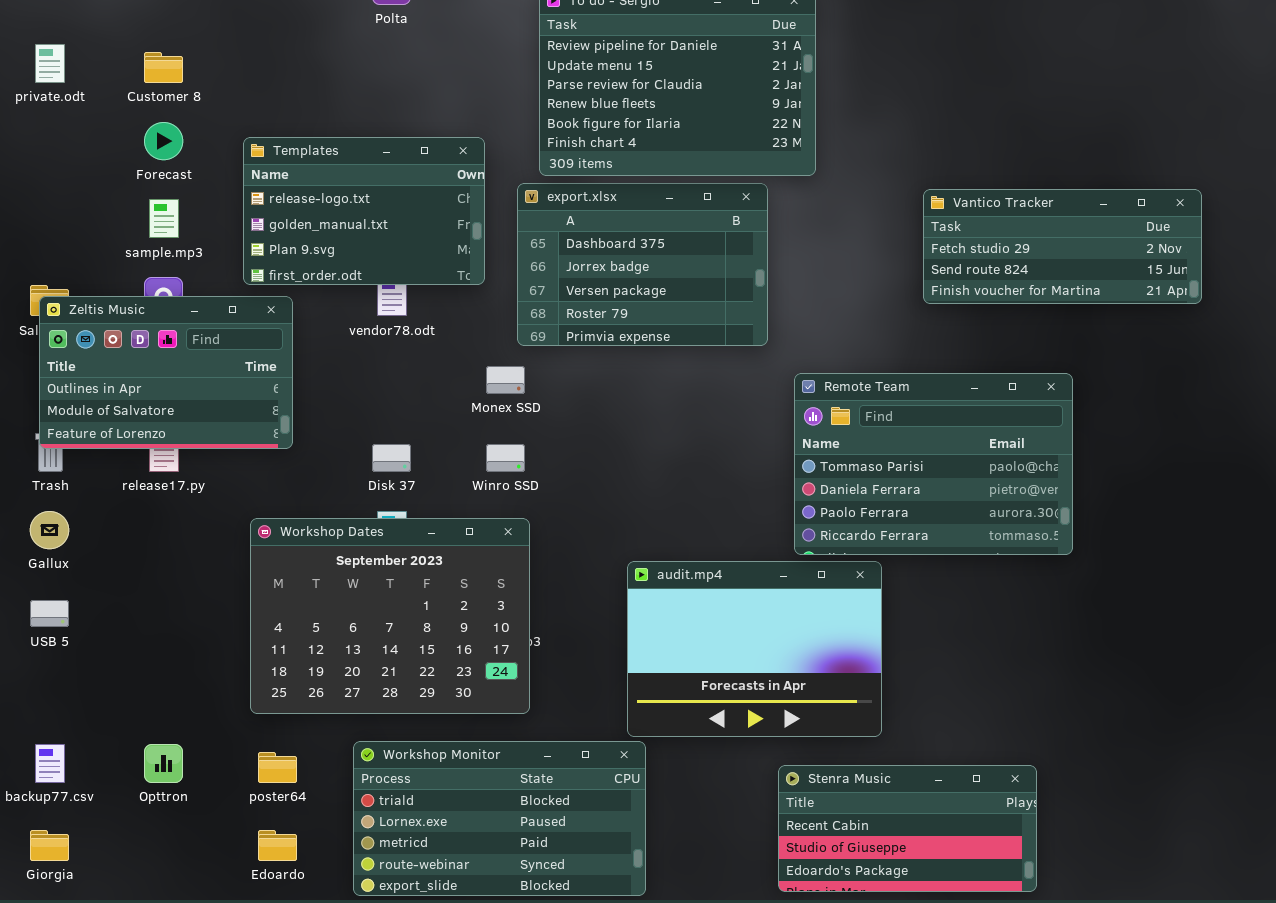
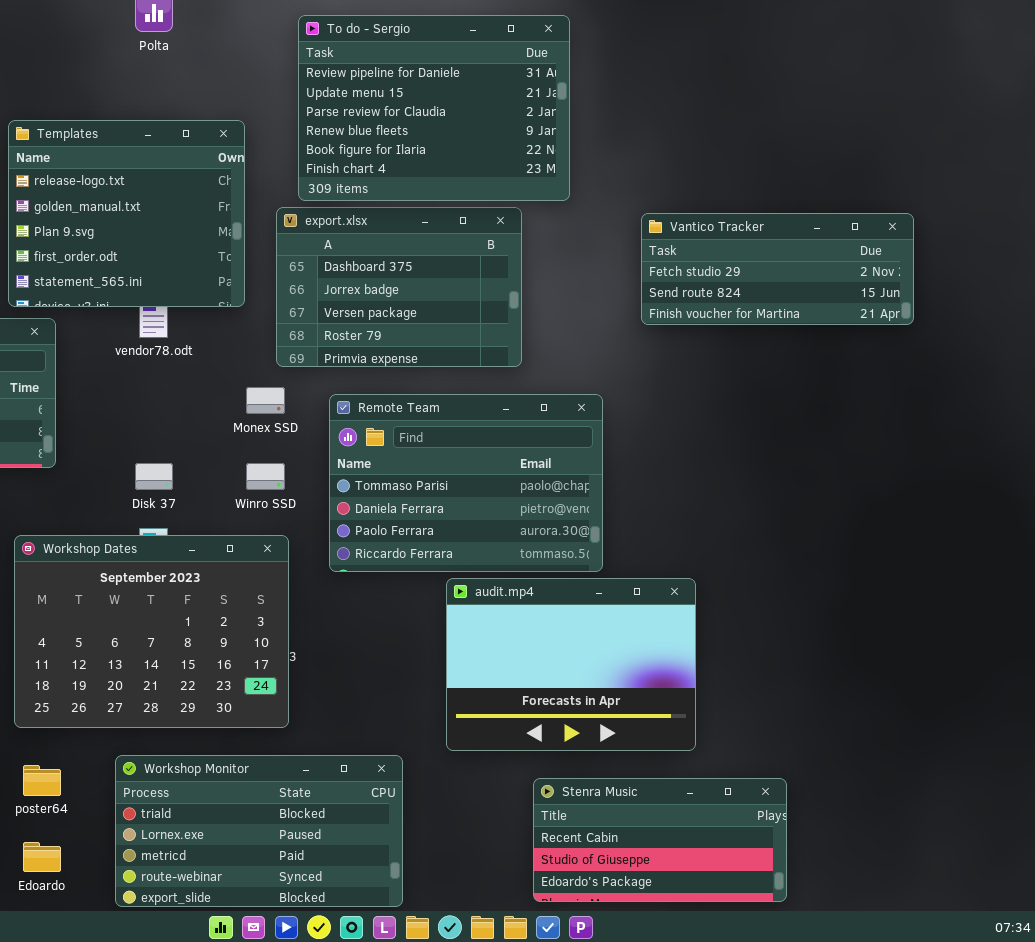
Templates: [243,137,485,285] -> [8,120,245,307], resized
Vantico Tracker: [923,189,1202,304] -> [641,213,914,325], moved
Remote Team: [794,373,1073,555] -> [329,394,603,572], moved
audit.mp4: [627,561,882,737] -> [446,578,696,751], moved

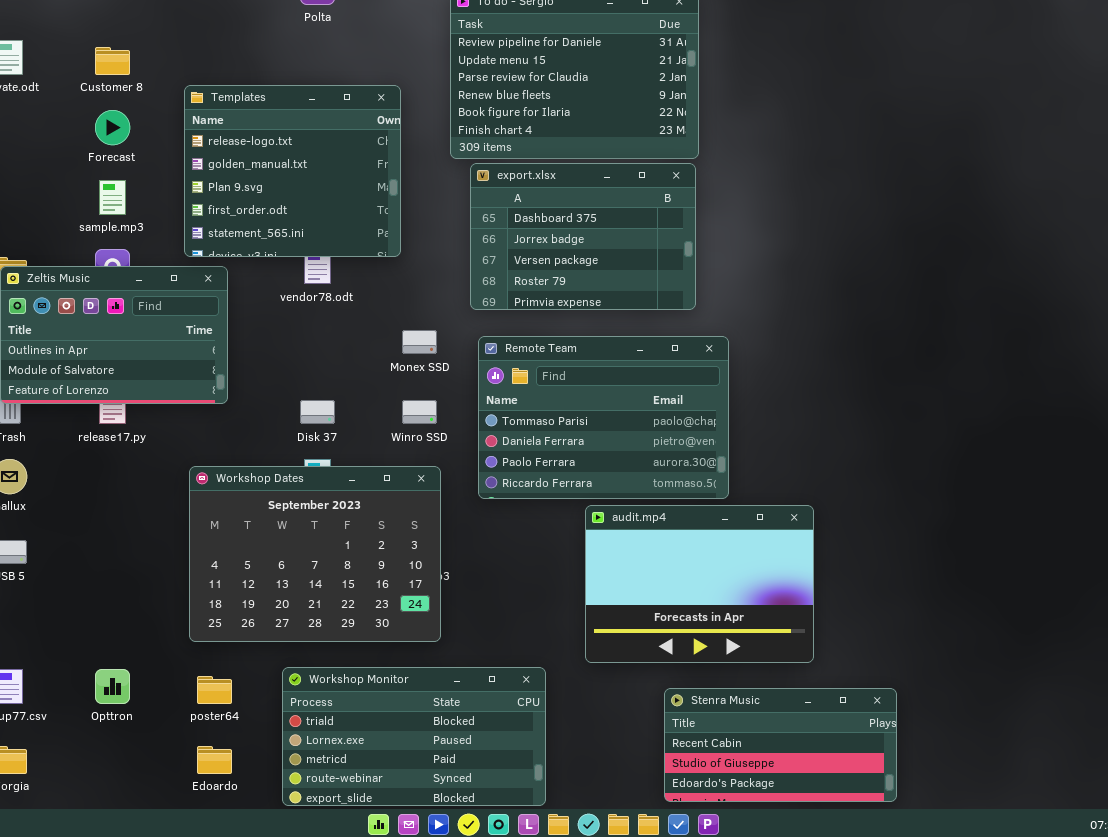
export.xlsx: [276,207,522,367] -> [470,163,696,310], moved
Vantico Tracker: [641,213,914,325] -> none, closed

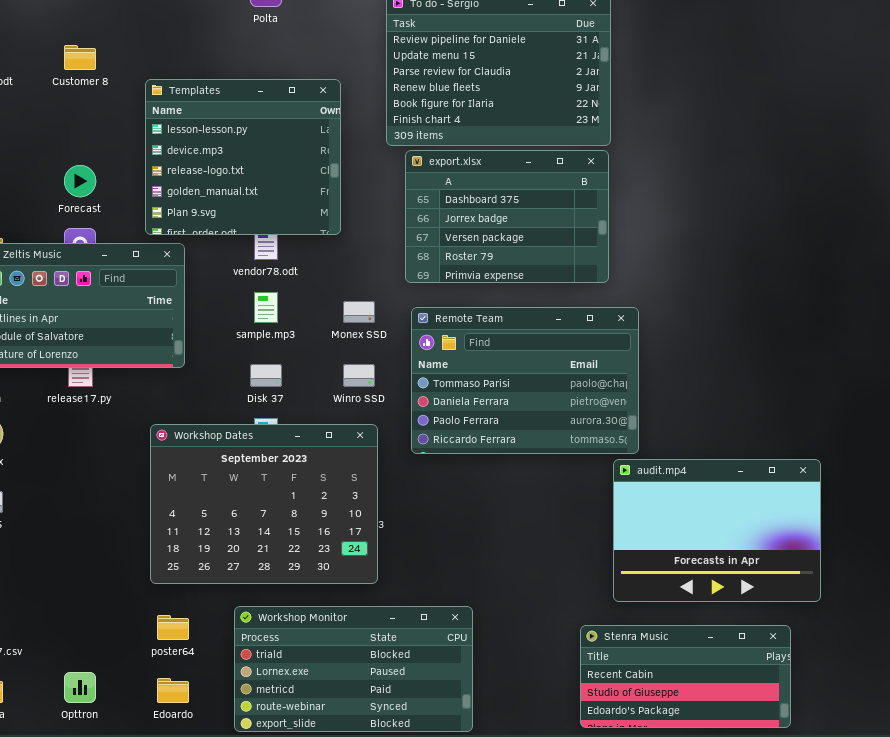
Templates: [184,85,401,257] -> [145,79,341,235], scrolled up 2 rows
Forecast: [95,110,130,145] -> [64,165,96,197], moved
sample.mp3: [99,180,126,215] -> [254,292,278,323], moved
audit.mp4: [585,505,814,663] -> [613,459,821,602], moved
Opttron: [95,669,130,704] -> [64,672,96,703], moved

